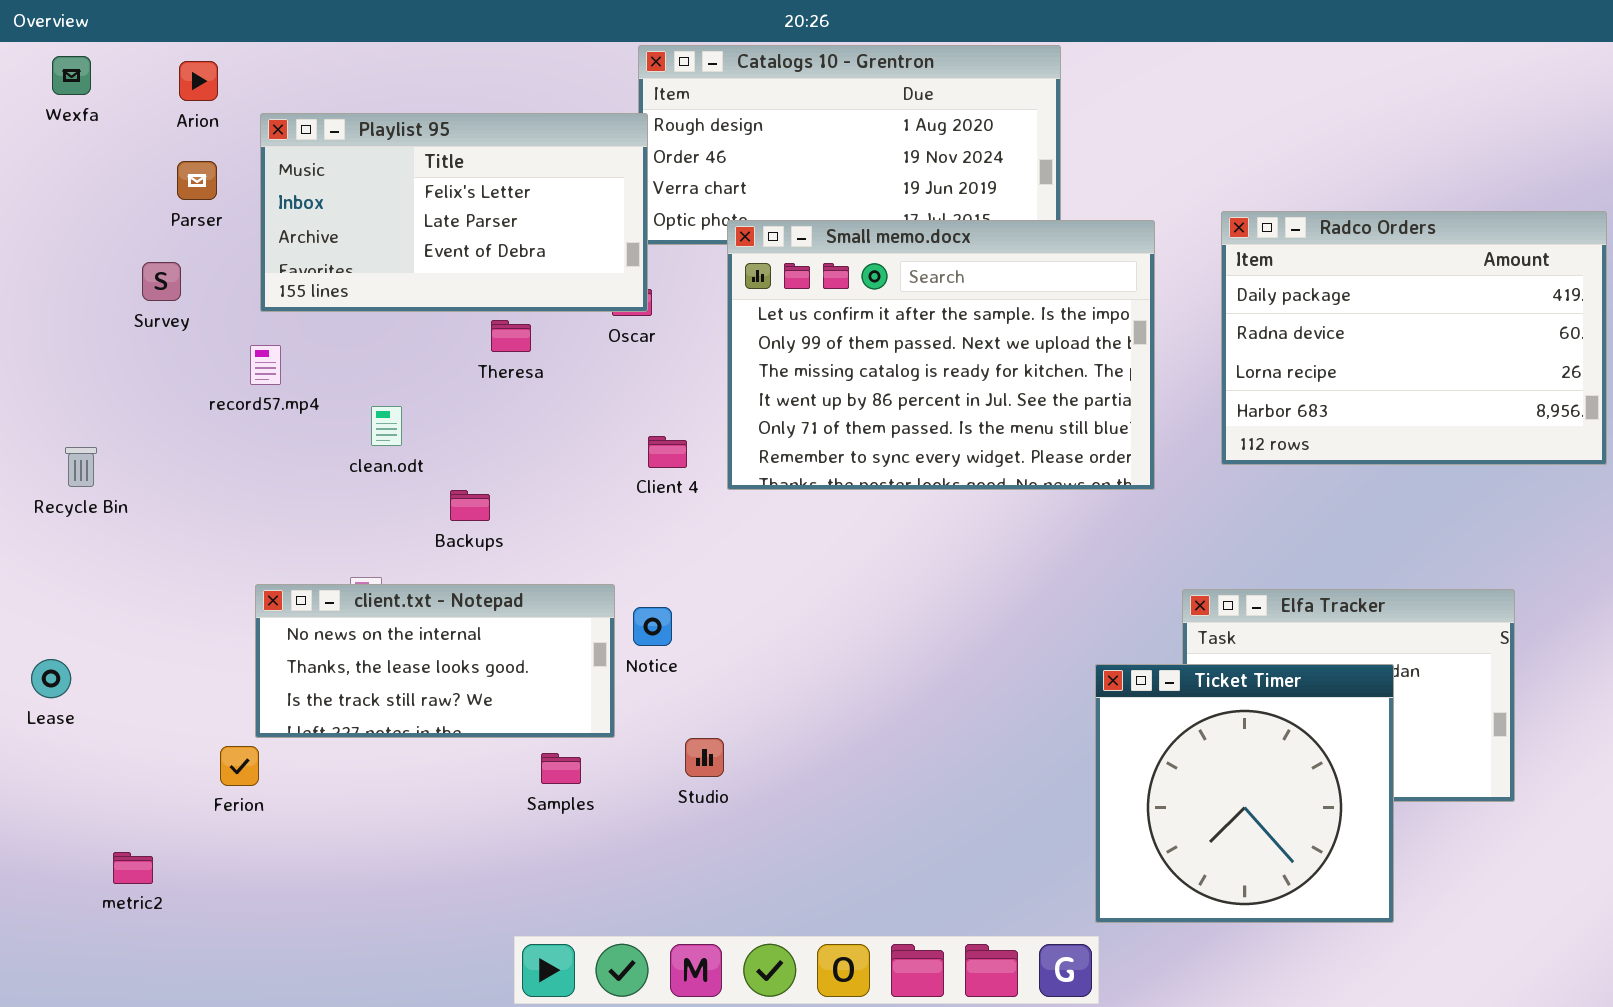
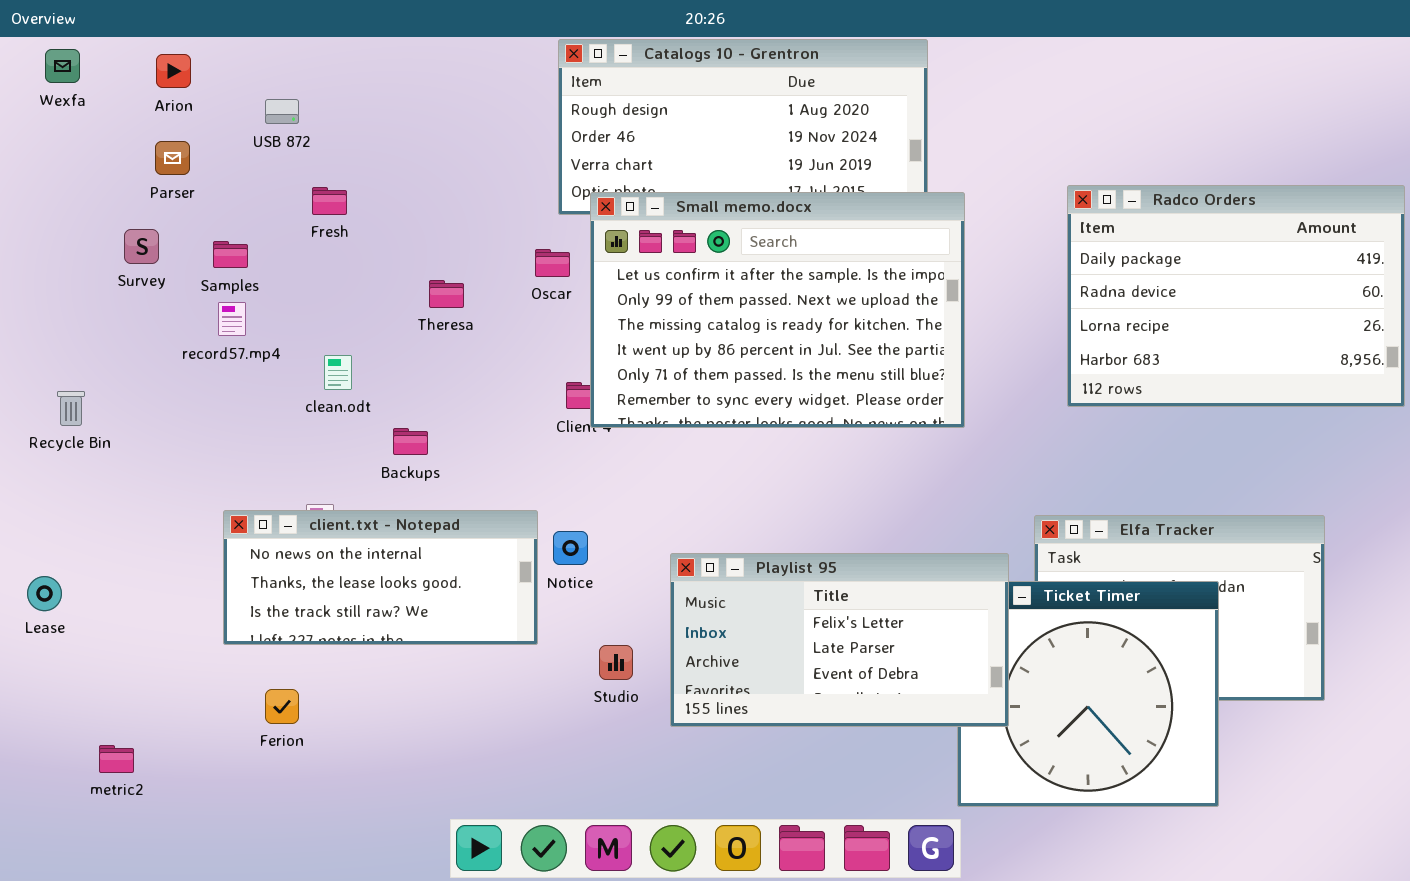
Playlist 95: [260,113,648,312] -> [670,553,1009,727], moved
Small memo.docx: [727,220,1155,490] -> [590,192,965,428], moved
Ferion: [220,746,259,786] -> [265,689,299,724], moved
Samples: [541,753,581,784] -> [213,241,248,268], moved

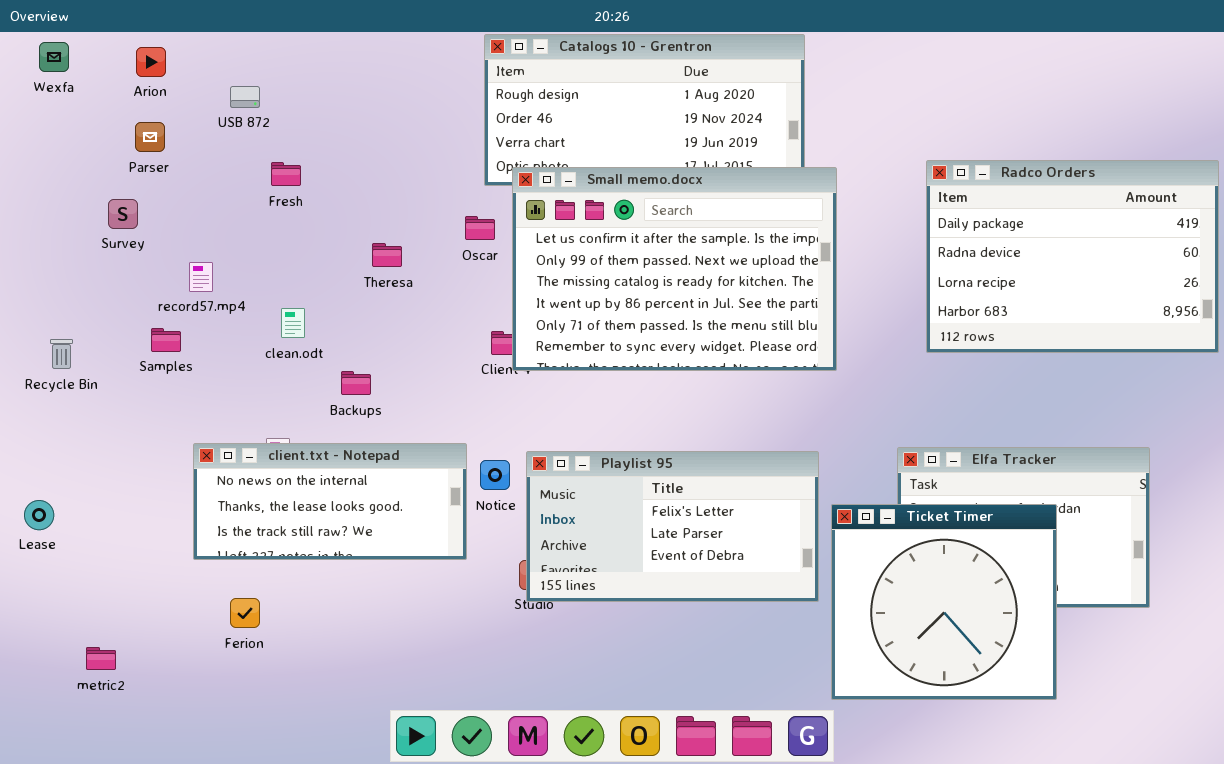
Samples: [213,241,248,268] -> [151,328,181,352], moved
Playlist 95: [670,553,1009,727] -> [526,451,819,602], moved

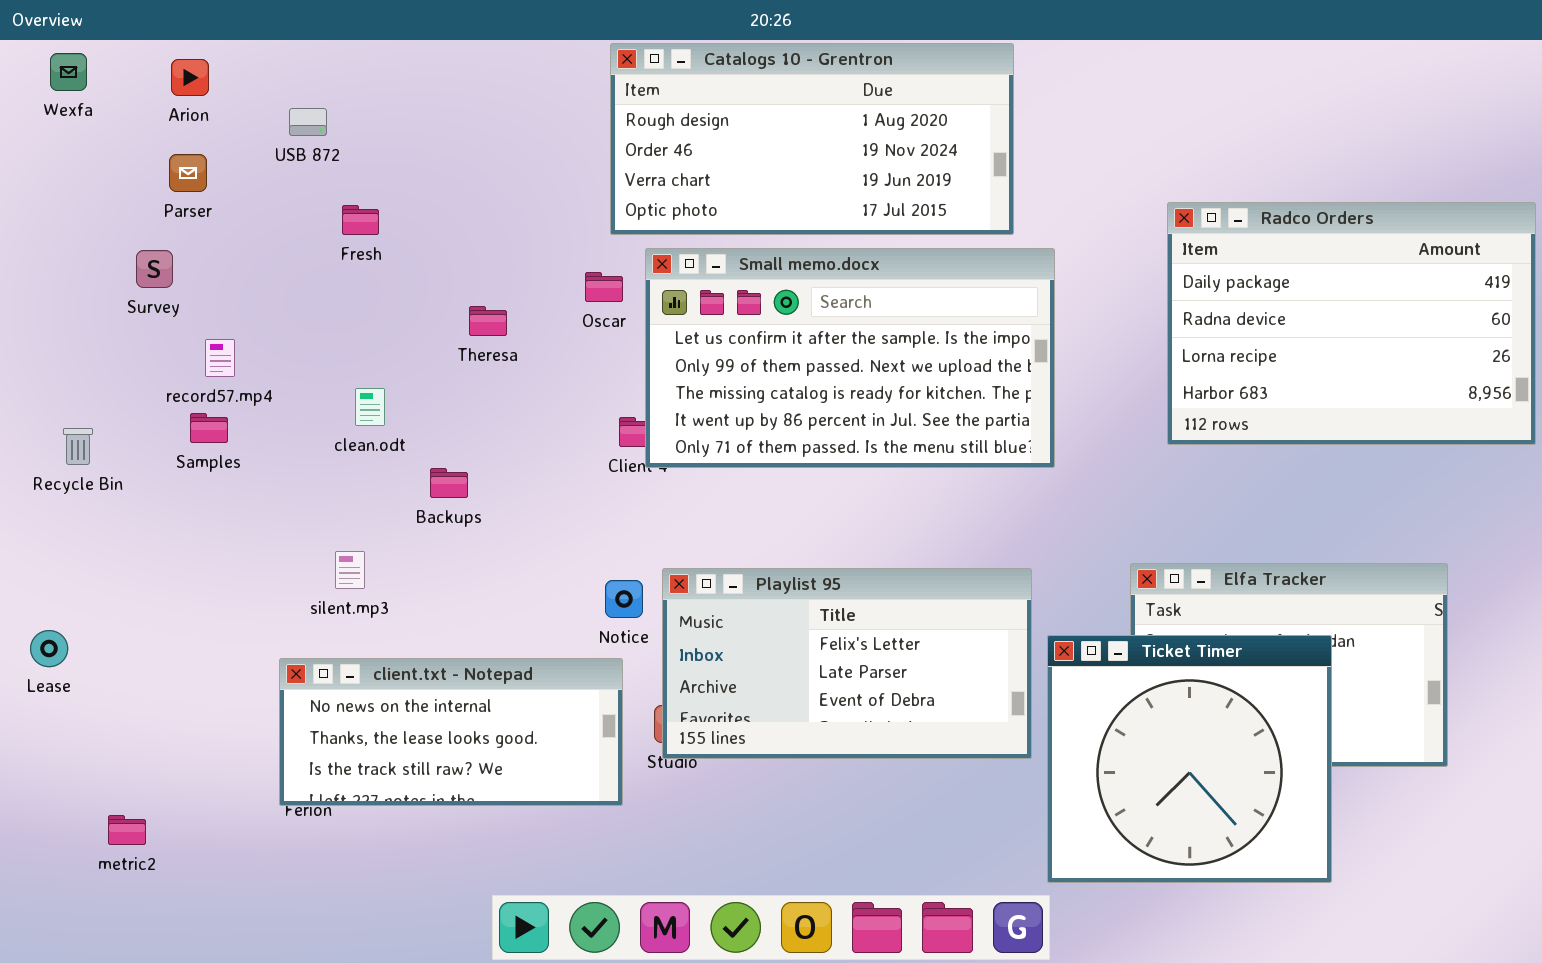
Small memo.docx: [512,167,837,371] -> [645,248,1055,468], resized
record57.mp4: [189,262,213,292] -> [205,339,235,377], moved
client.txt - Notepad: [193,443,467,560] -> [279,658,623,806], moved

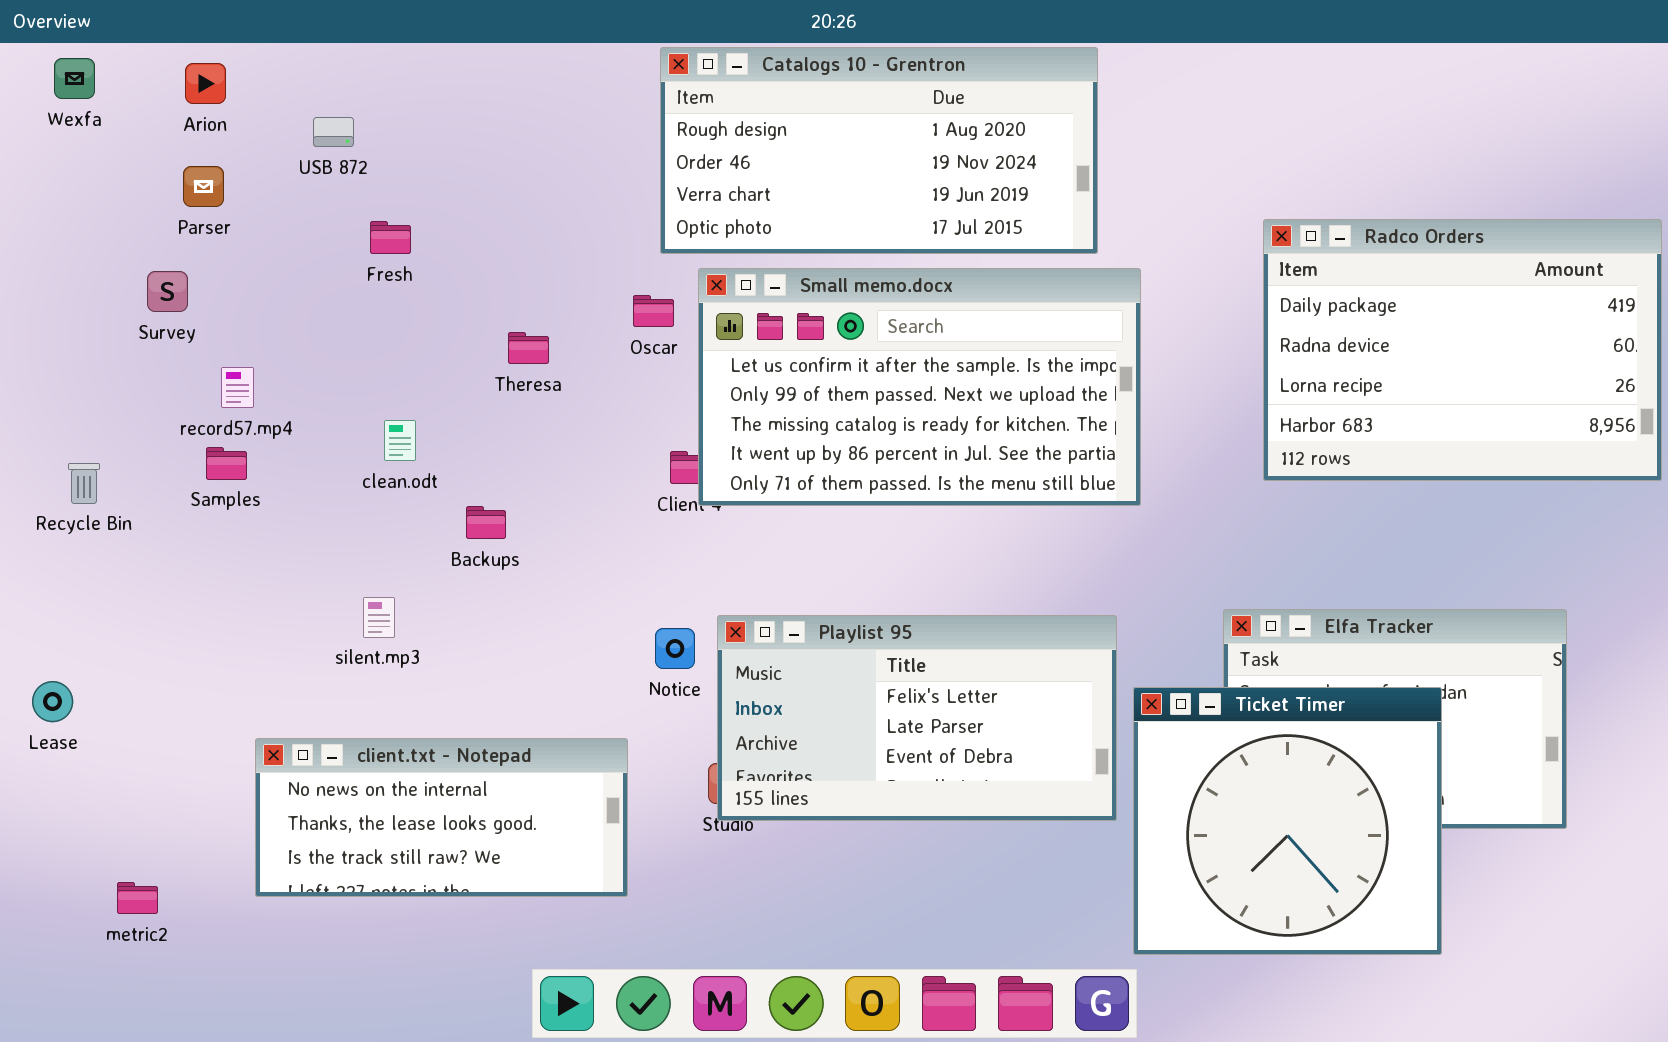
client.txt - Notepad: [279,658,623,806] -> [255,738,628,897], moved

